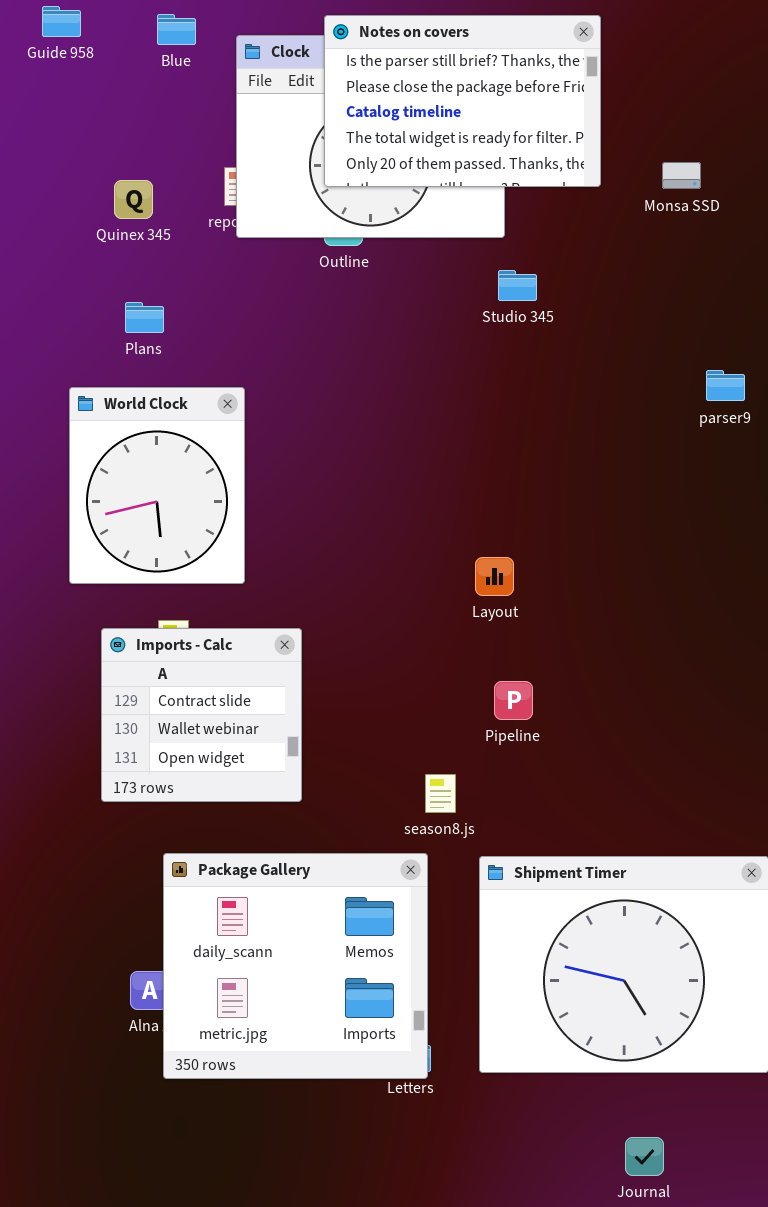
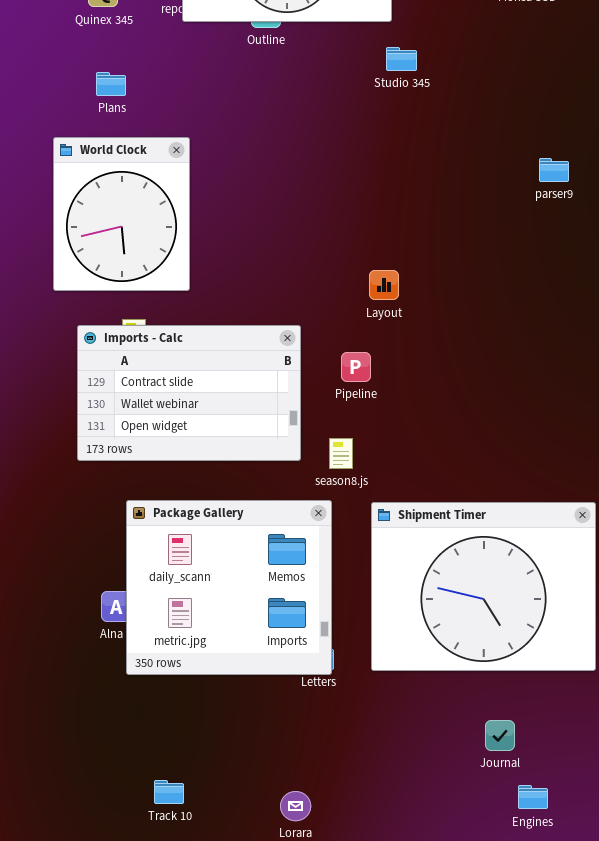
parser9: [706,370,745,401] -> [539,158,569,182], moved
Imports - Calc: [101,628,302,802] -> [77,325,301,461], resized
Pipeline: [494,681,533,720] -> [341,352,371,382], moved

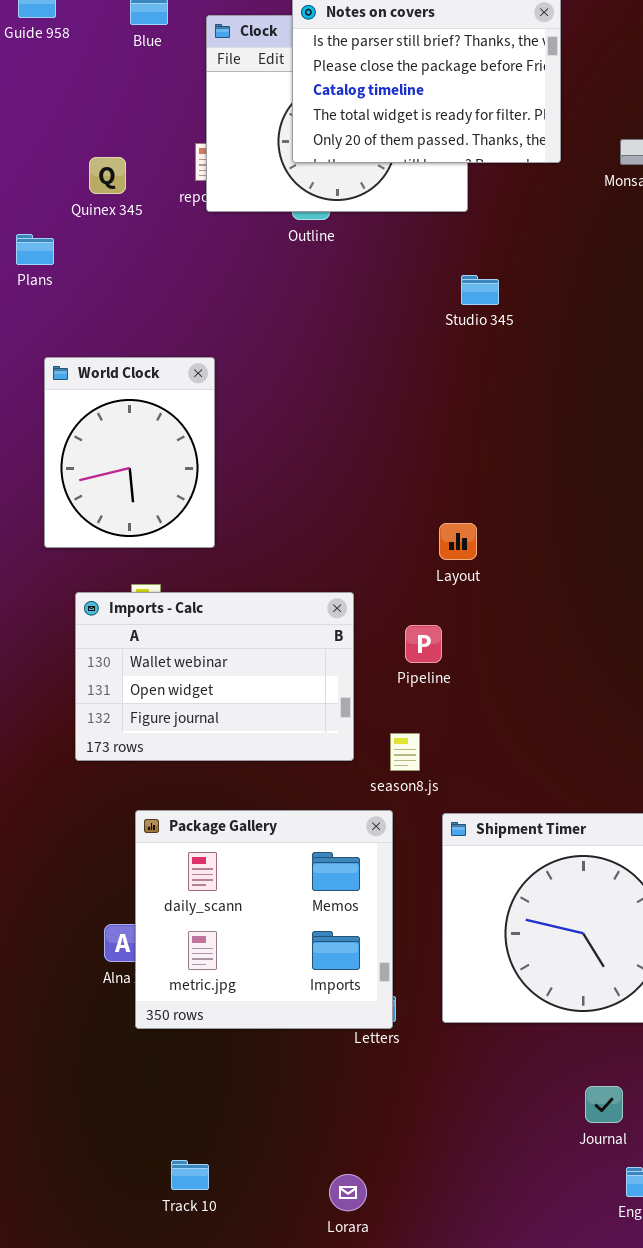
Studio 345: [386,47,417,71] -> [461,275,499,305], moved
Plans: [96,72,126,96] -> [16,234,54,265], moved
Imports - Calc: [77,325,301,461] -> [75,592,354,761], scrolled down 1 row

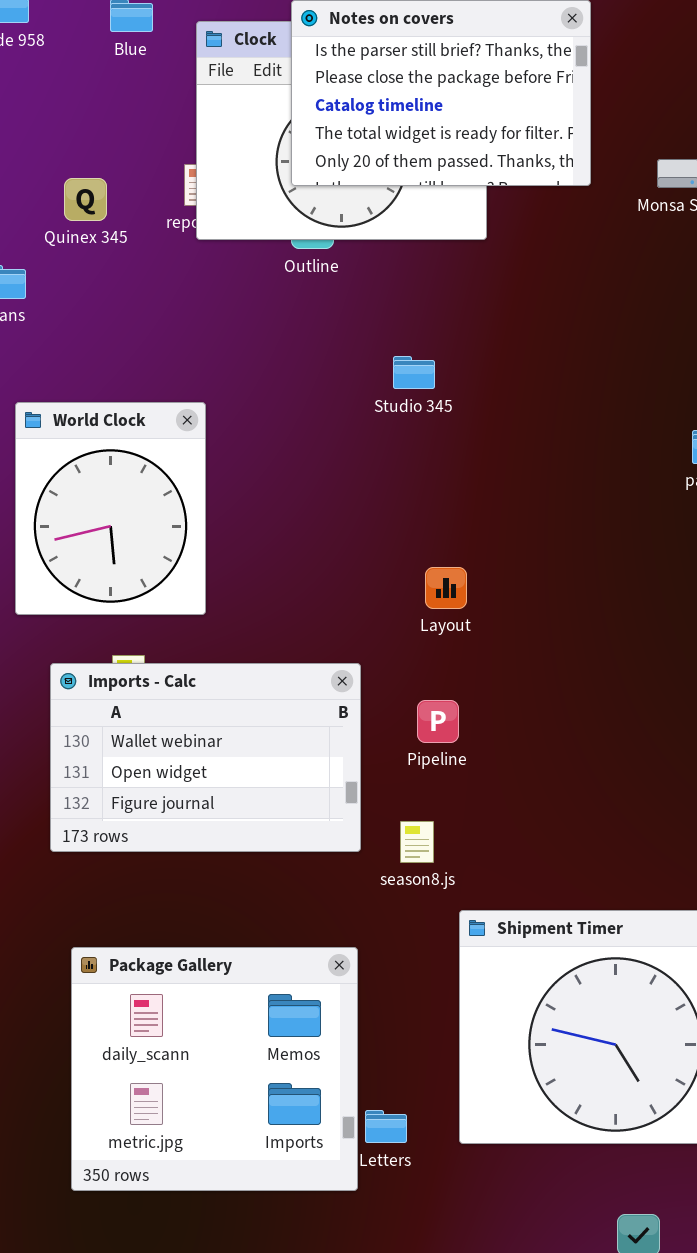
Studio 345: [461,275,499,305] -> [393,356,435,389], moved
Layout: [439,523,477,560] -> [425,567,467,609], moved
Package Gallery: [135,810,393,1029] -> [71,947,358,1191], moved

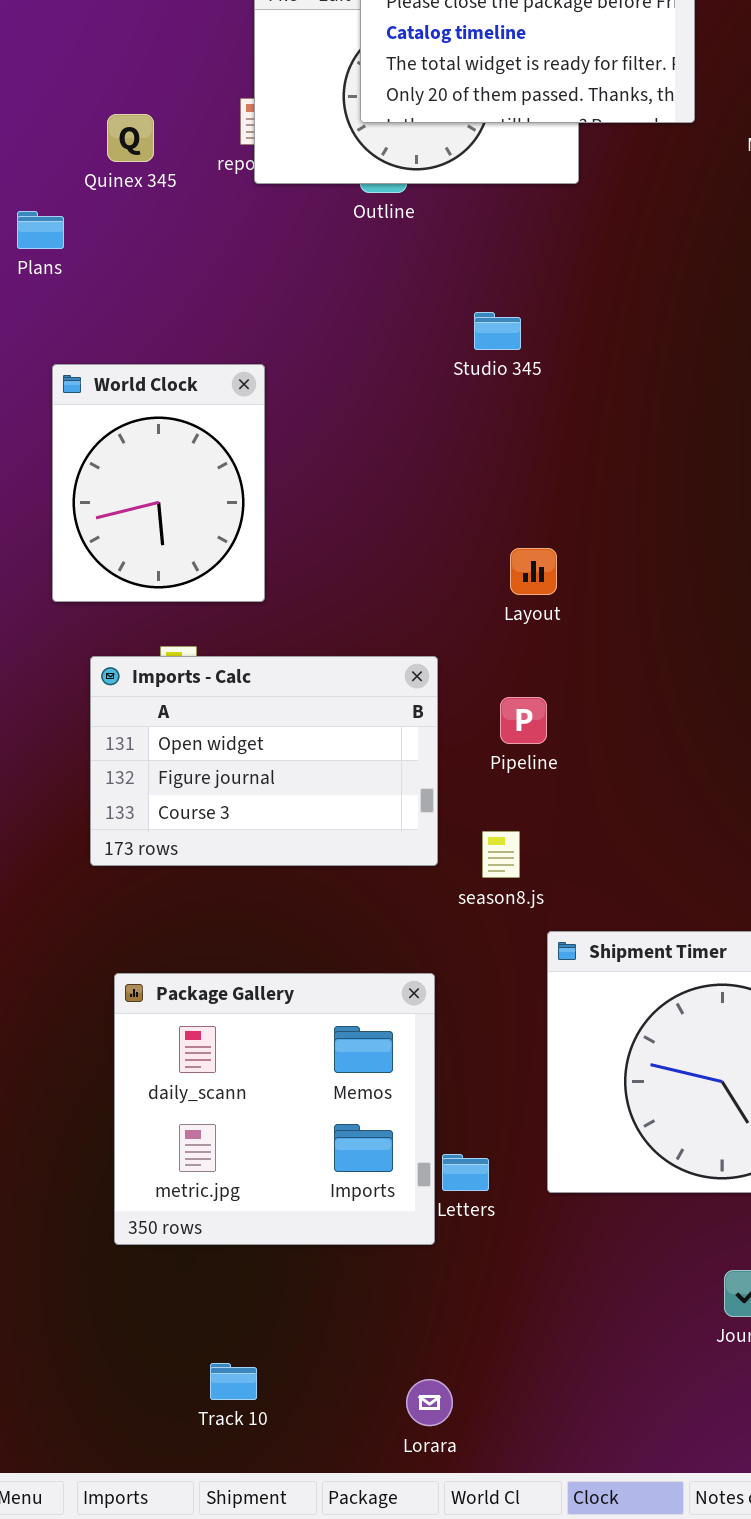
Imports - Calc: [50,663,361,852] -> [90,656,438,866], scrolled down 1 row

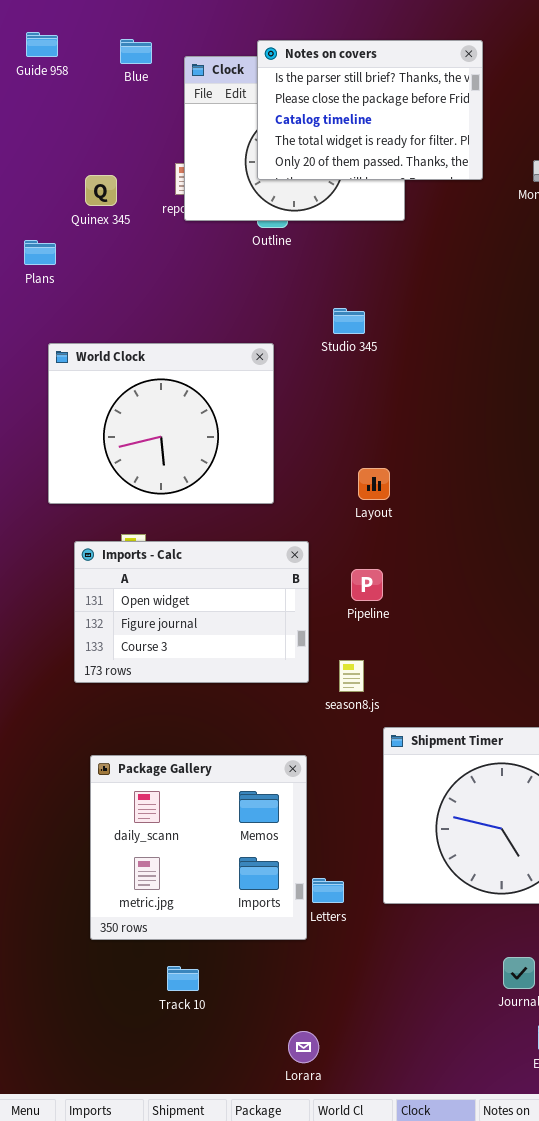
World Clock: [52,364,265,602] -> [48,343,274,504], resized
Track 10: [210,1363,257,1400] -> [167,966,199,991], moved

